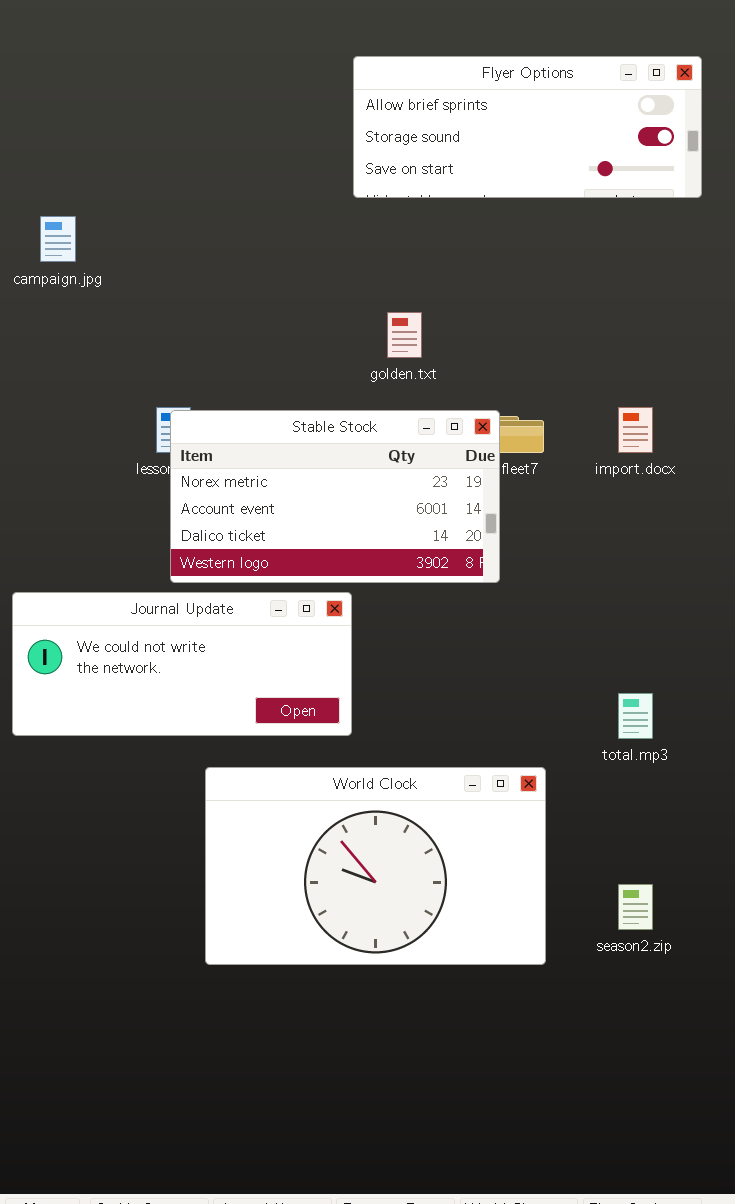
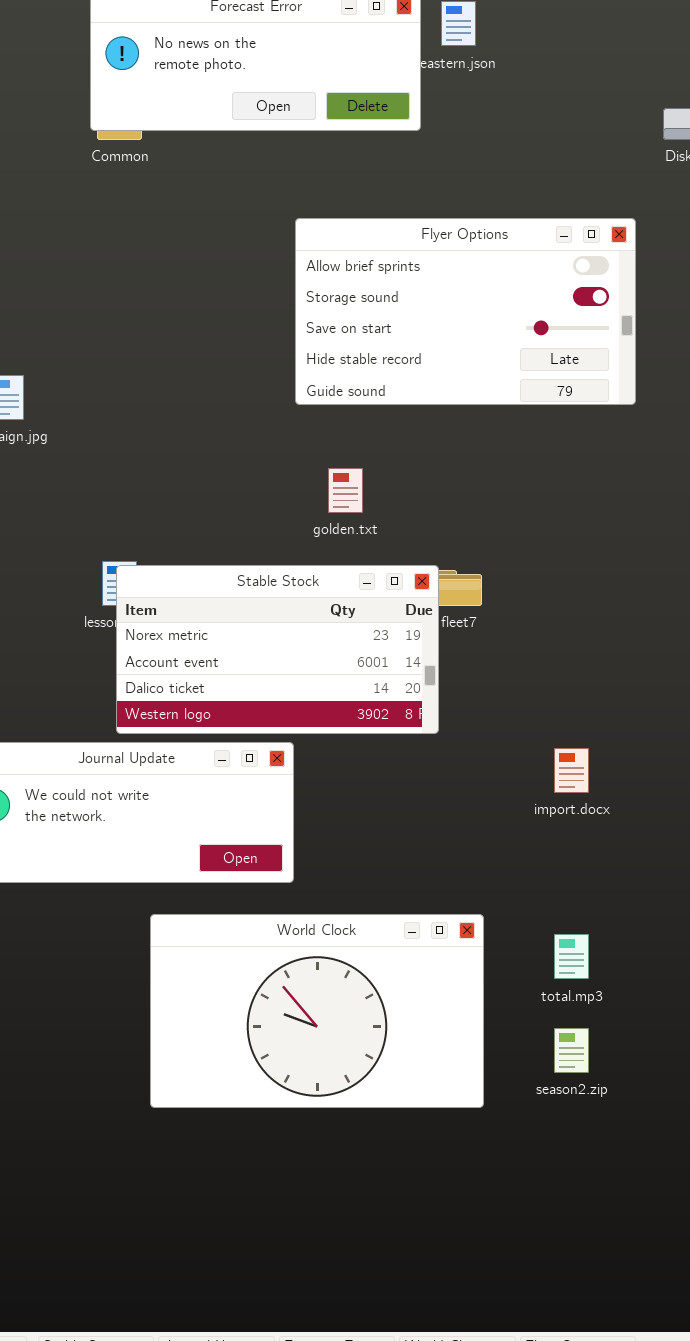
Flyer Options: [353,56,702,198] -> [295,218,636,405], resized
import.docx: [618,407,653,453] -> [554,748,589,793], moved
total.mp3: [618,693,653,739] -> [554,934,589,979], moved

